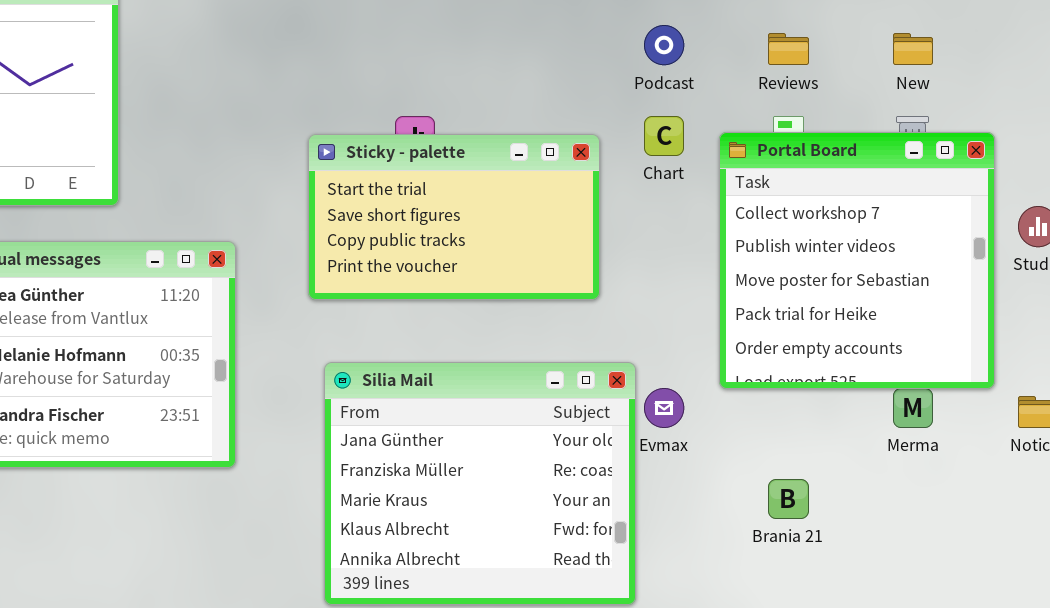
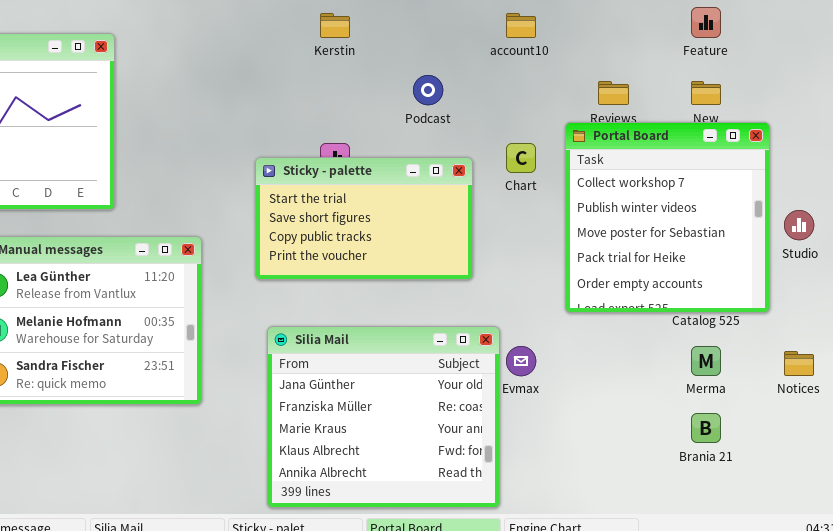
Podcast: [644,25,684,65] -> [413,75,443,105], moved
Portal Board: [719,132,995,389] -> [565,122,770,313], moved
Brania 21: [768,479,809,519] -> [691,413,721,443], moved

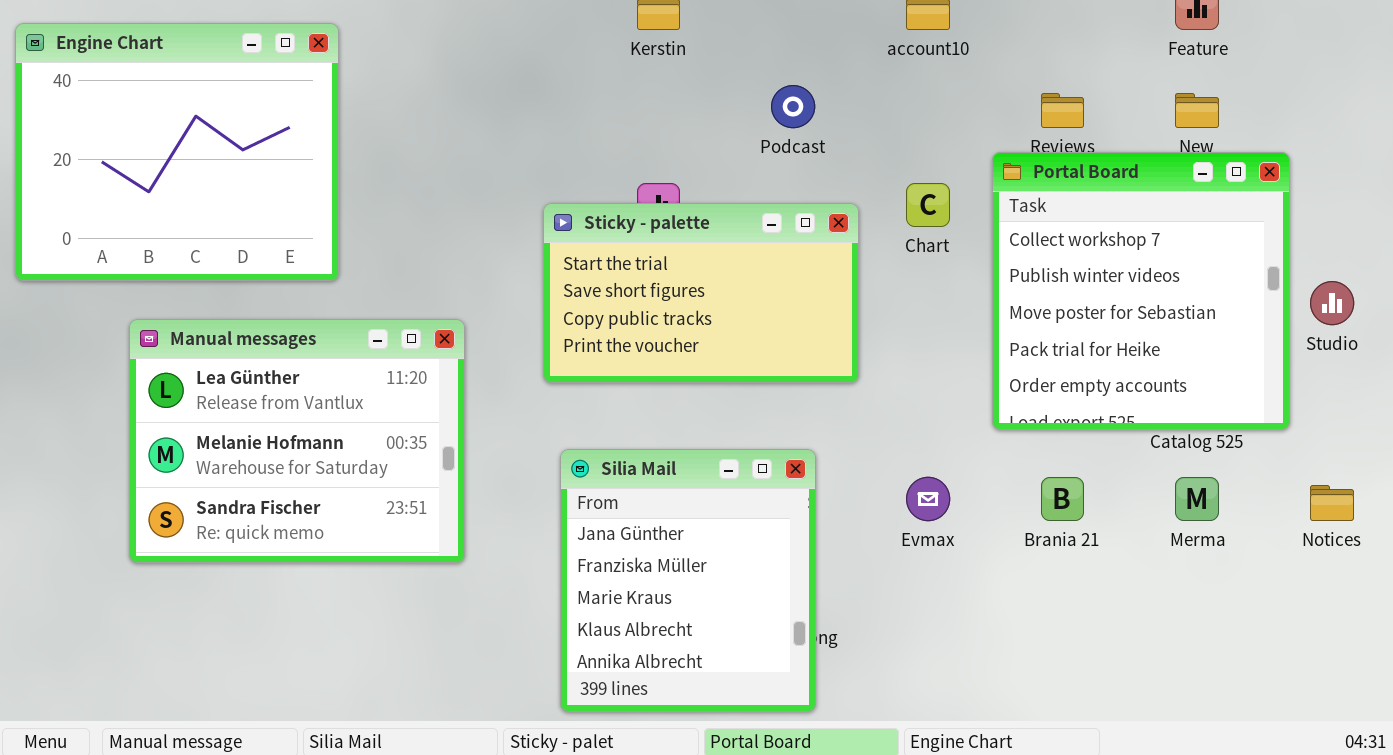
Silia Mail: [267,326,500,508] -> [560,449,816,712], resized
Brania 21: [691,413,721,443] -> [1041,477,1084,521], moved

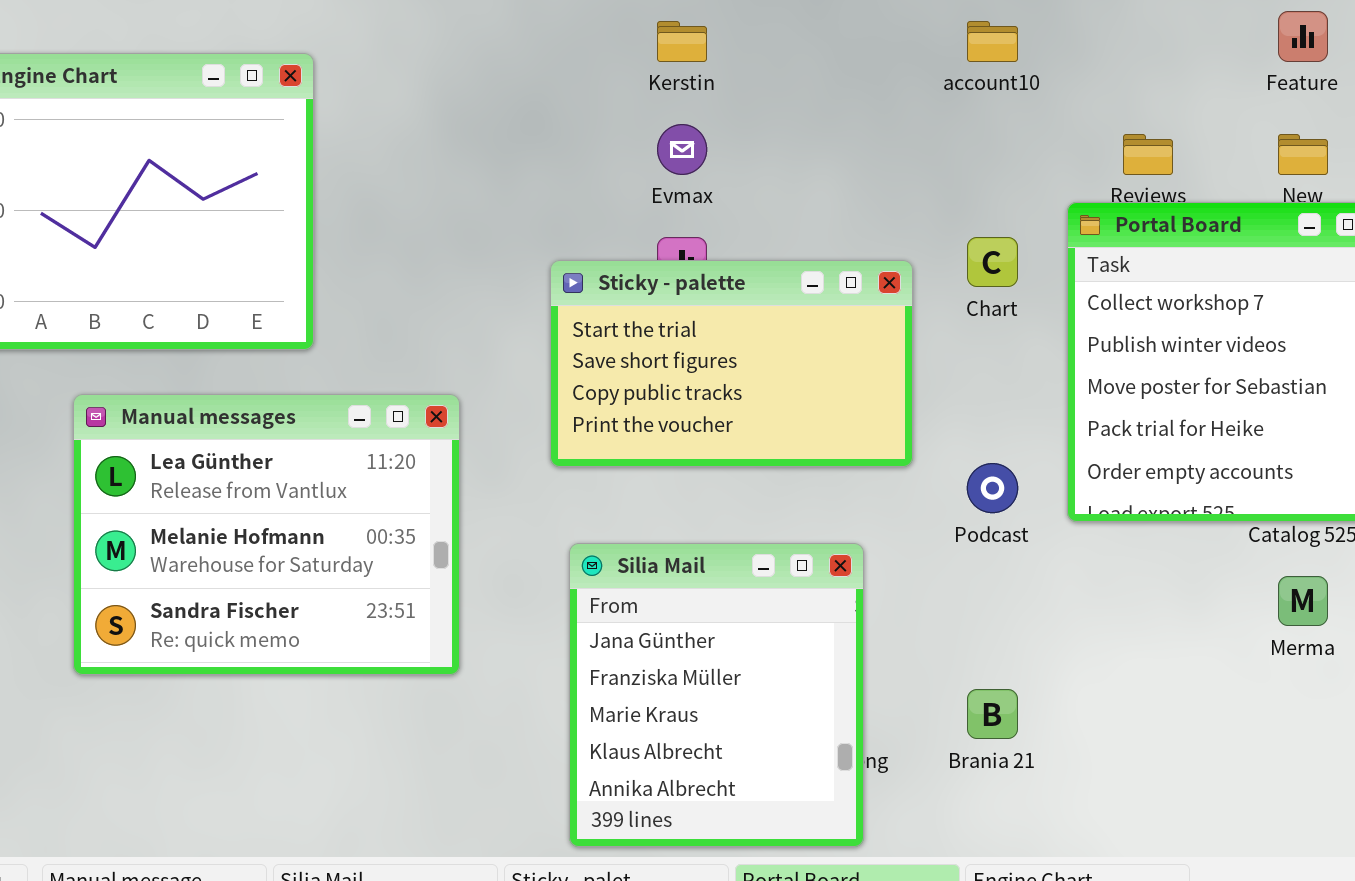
Podcast: [771,85,815,128] -> [967,463,1018,513], moved
Evmax: [906,477,950,521] -> [657,124,707,175], moved
Brania 21: [1041,477,1084,521] -> [967,689,1018,739], moved

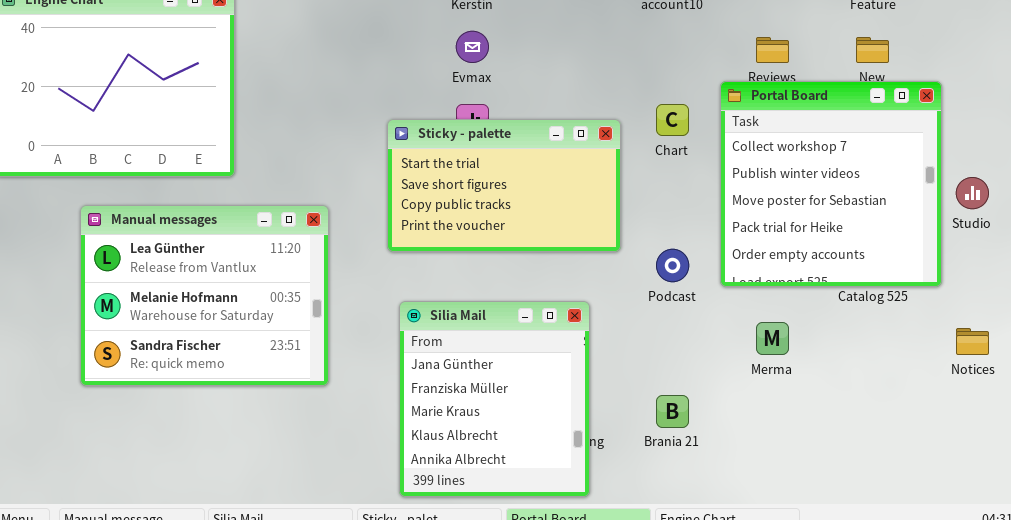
Merma: [1278,576,1328,626] -> [756,322,789,355], moved

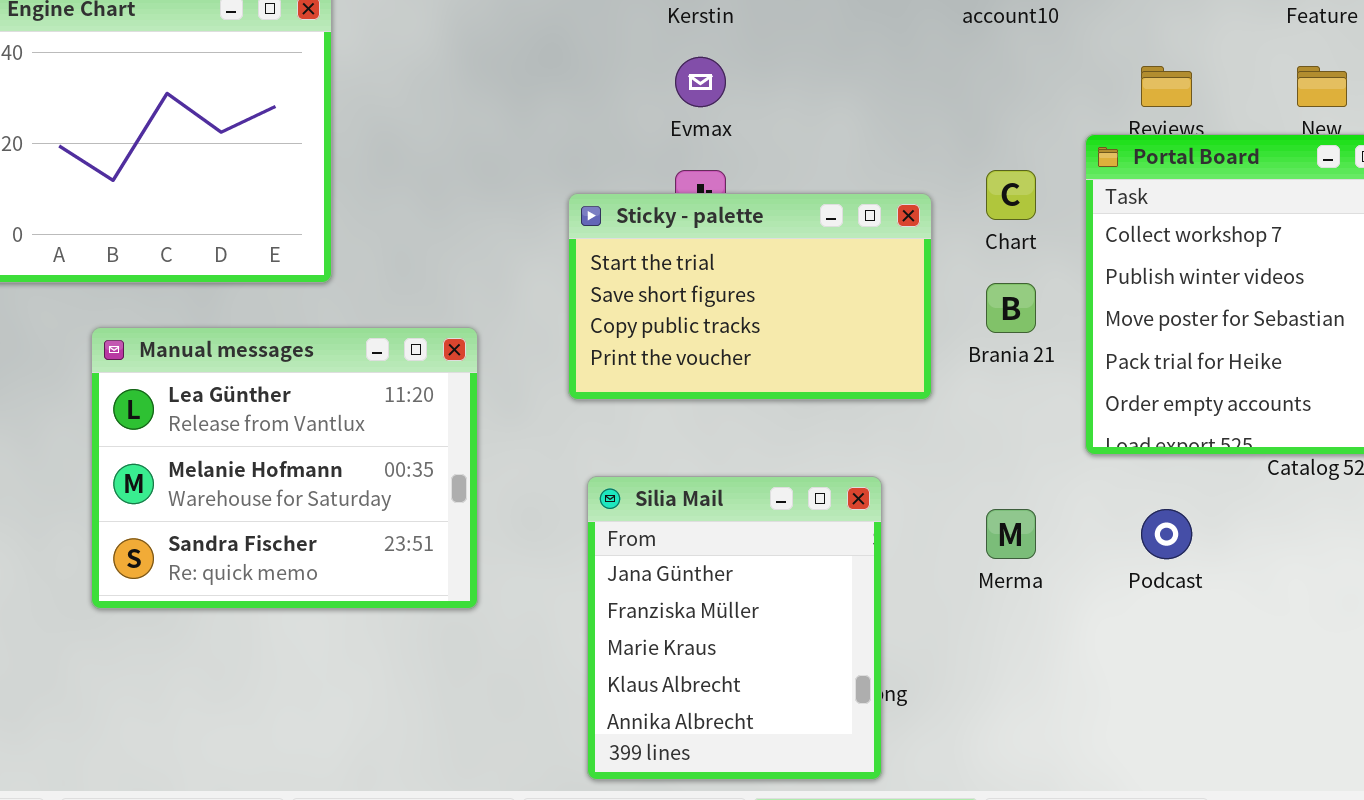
Podcast: [656,249,689,282] -> [1141,509,1192,559], moved
Merma: [756,322,789,355] -> [986,509,1036,559], moved
Brania 21: [656,395,689,428] -> [986,283,1036,333], moved

